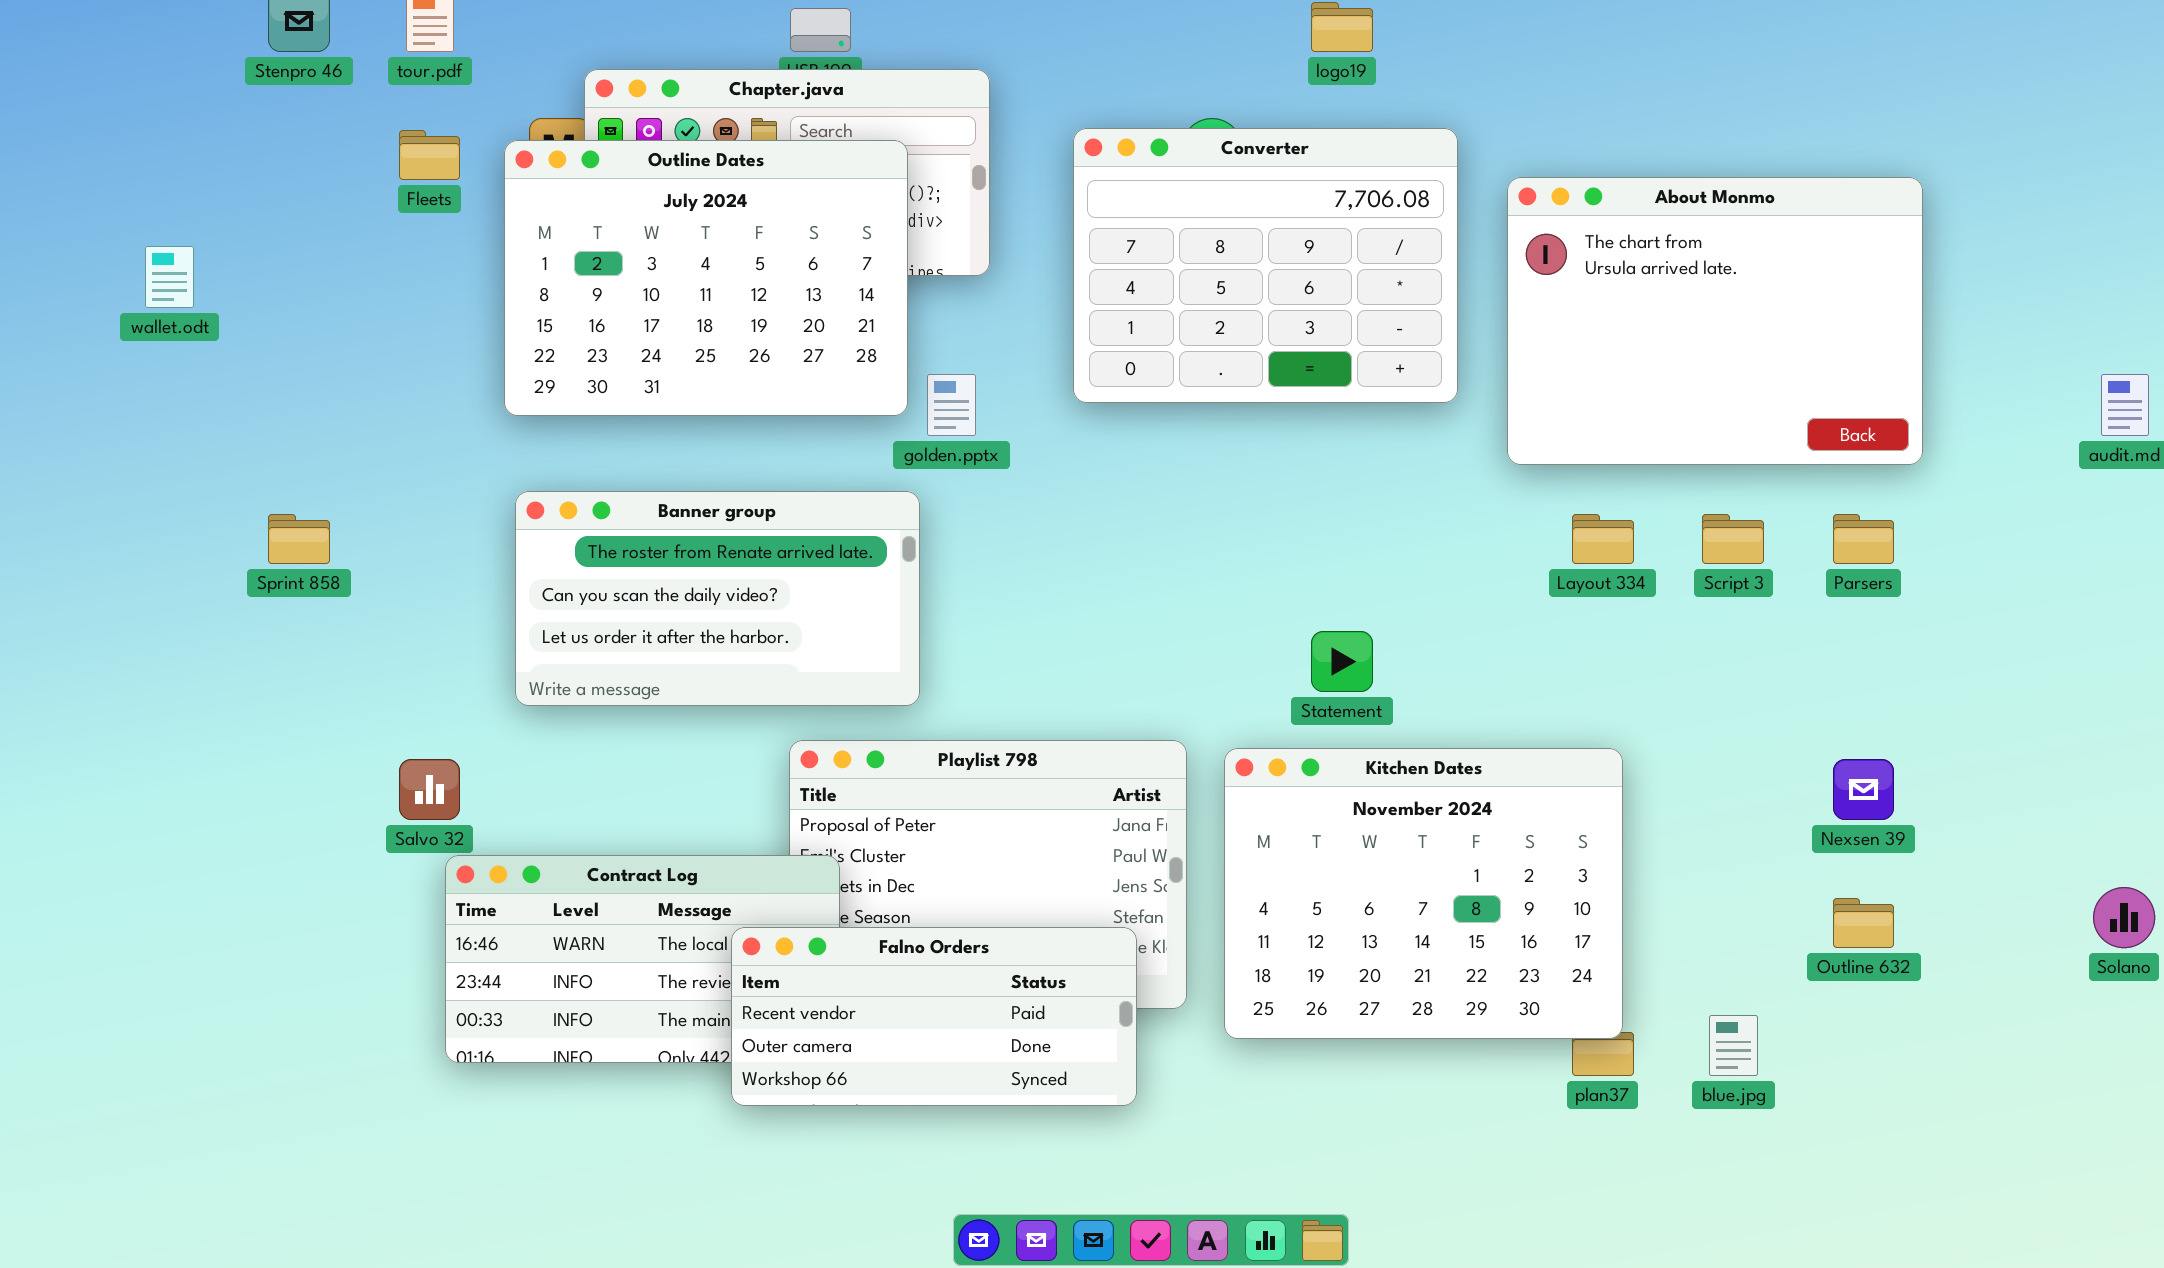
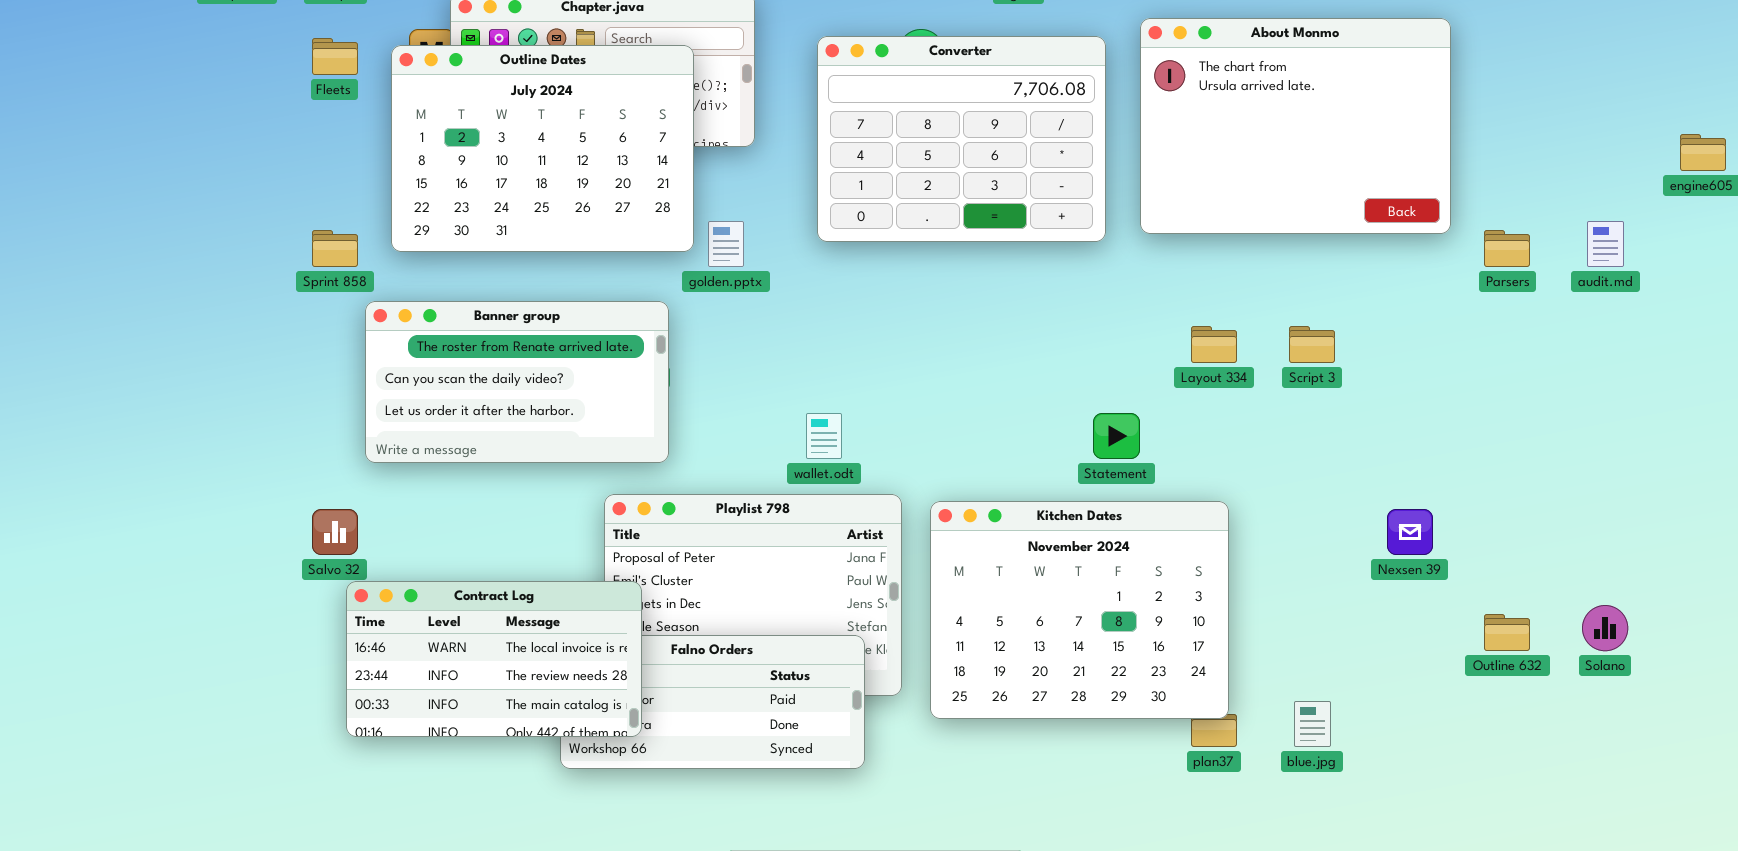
About Monmo: [1507,177,1923,465] -> [1140,18,1451,234], moved
wallet.odt: [145,246,194,308] -> [806,413,842,459], moved
Banner group: [515,491,920,706] -> [365,301,669,463], moved
Sprint 858: [268,514,330,564] -> [312,230,358,267], moved
Parsers: [1833,514,1894,564] -> [1484,230,1530,267], moved
Statement: [1311,631,1373,692] -> [1093,413,1140,459], moved
Contract Log: [445,855,840,1063] -> [346,581,642,737], raised
Outline 632: [1833,898,1894,948] -> [1484,614,1530,651], moved

